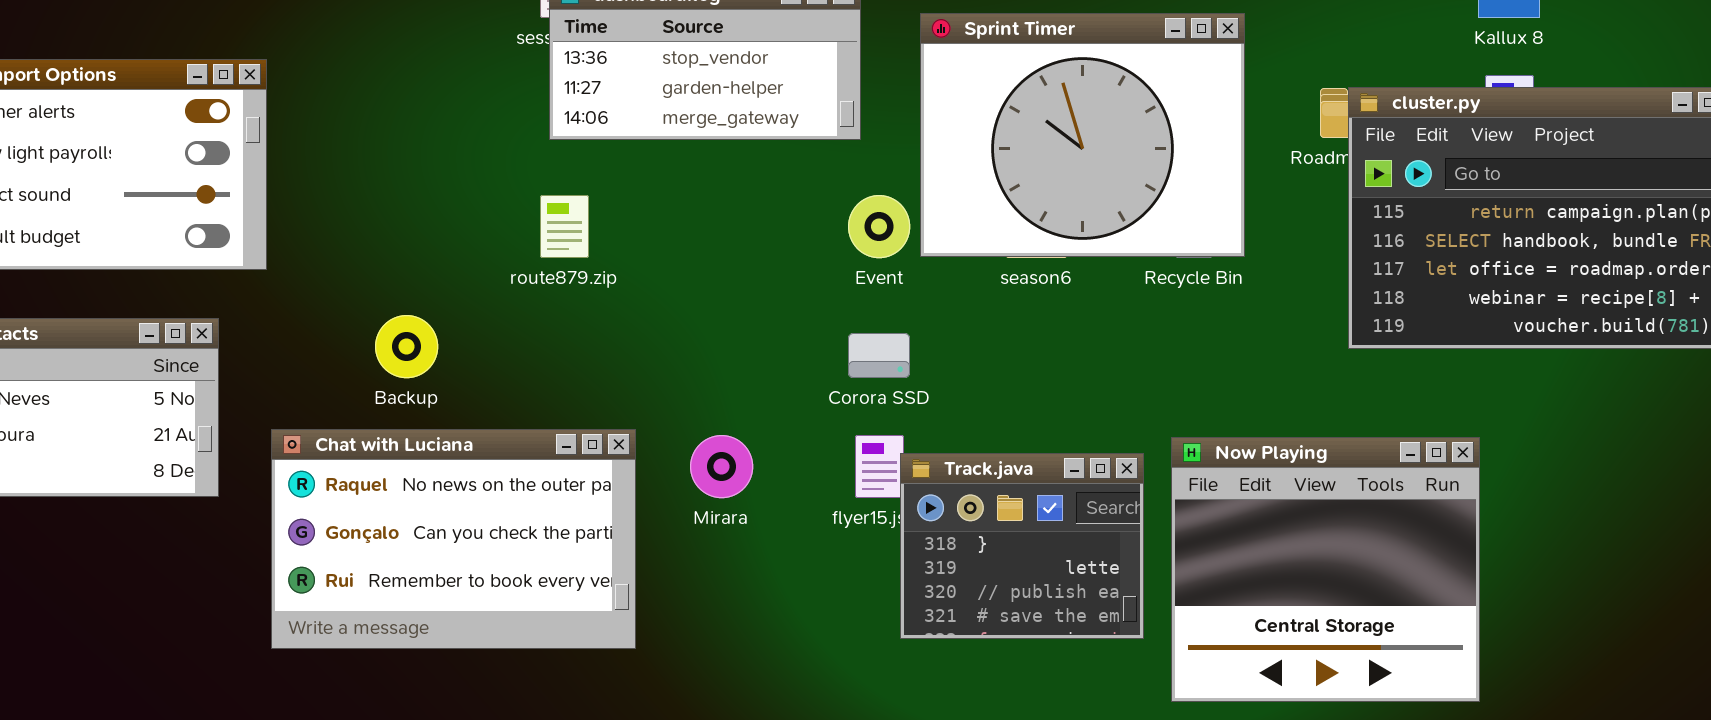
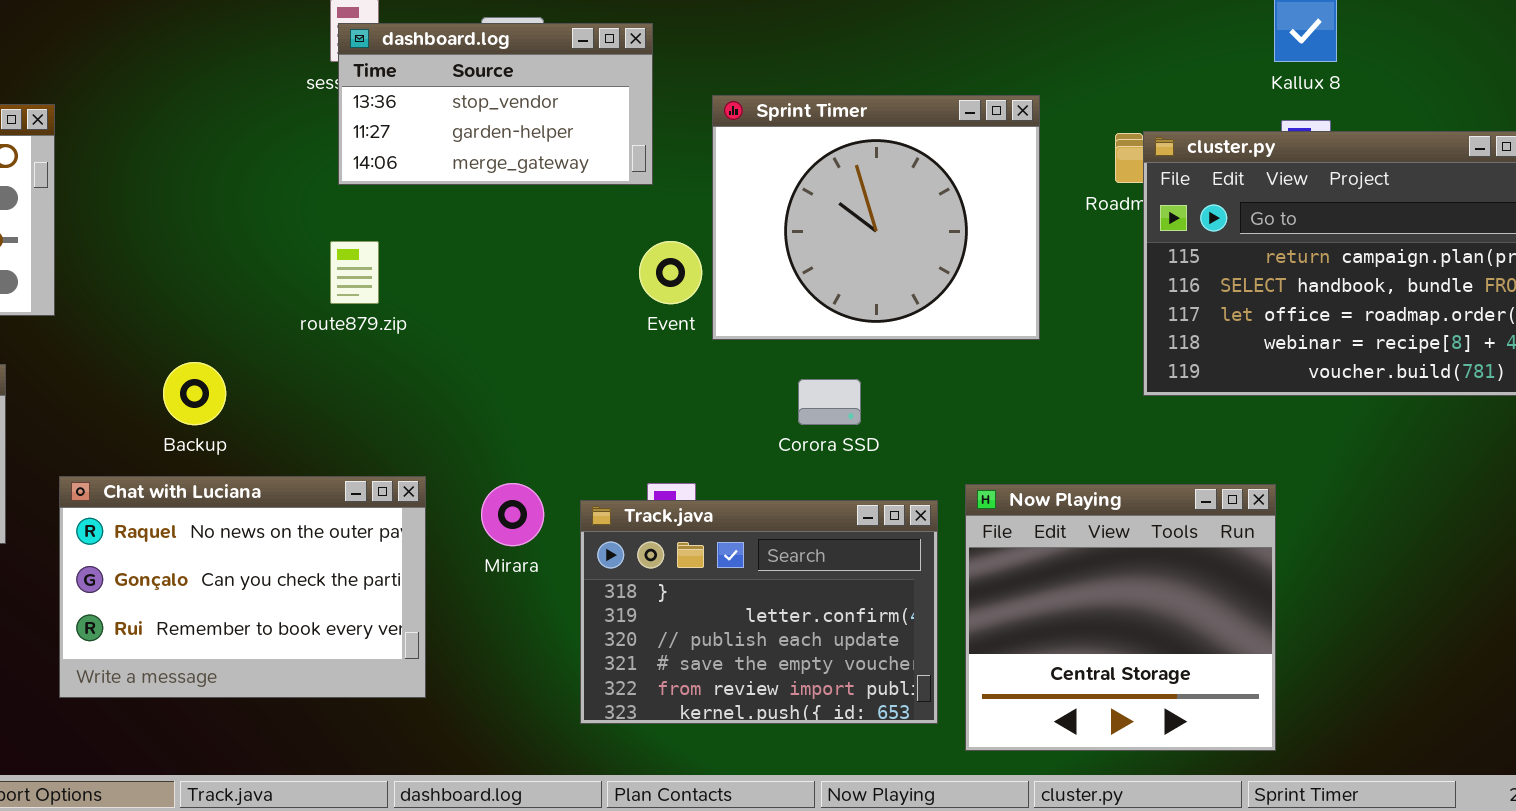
Sprint Timer: [920,13,1245,257] -> [712,95,1040,340], moved
Corora SSD: [848,333,910,378] -> [798,379,861,425], moved
Track.java: [900,453,1144,639] -> [580,500,938,724], resized

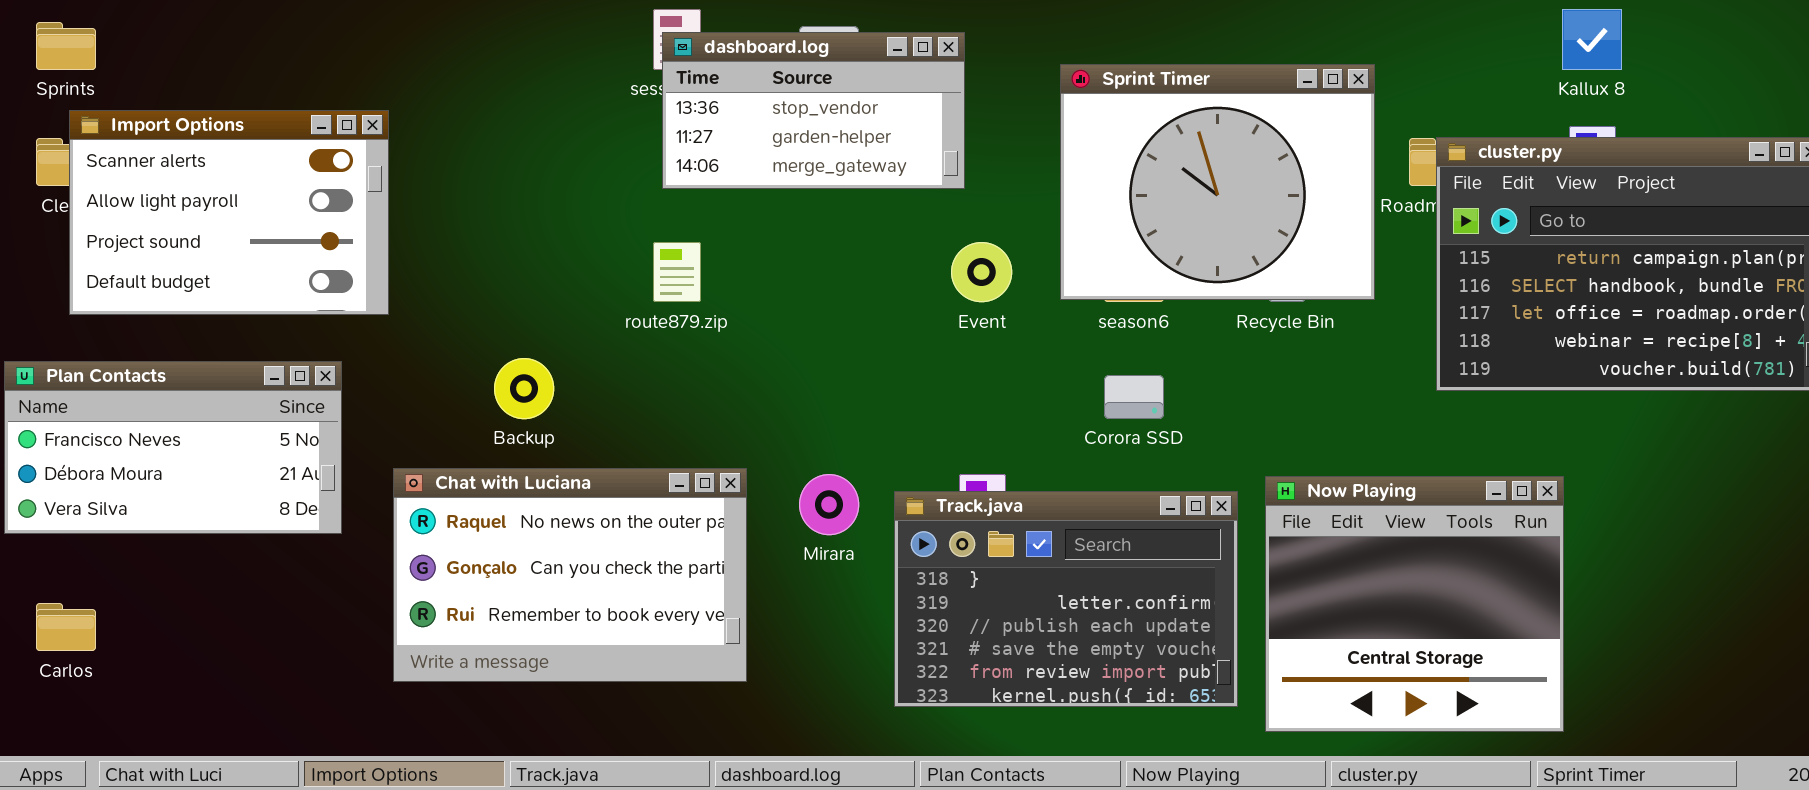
Sprint Timer: [712,95,1040,340] -> [1060,64,1375,300], moved

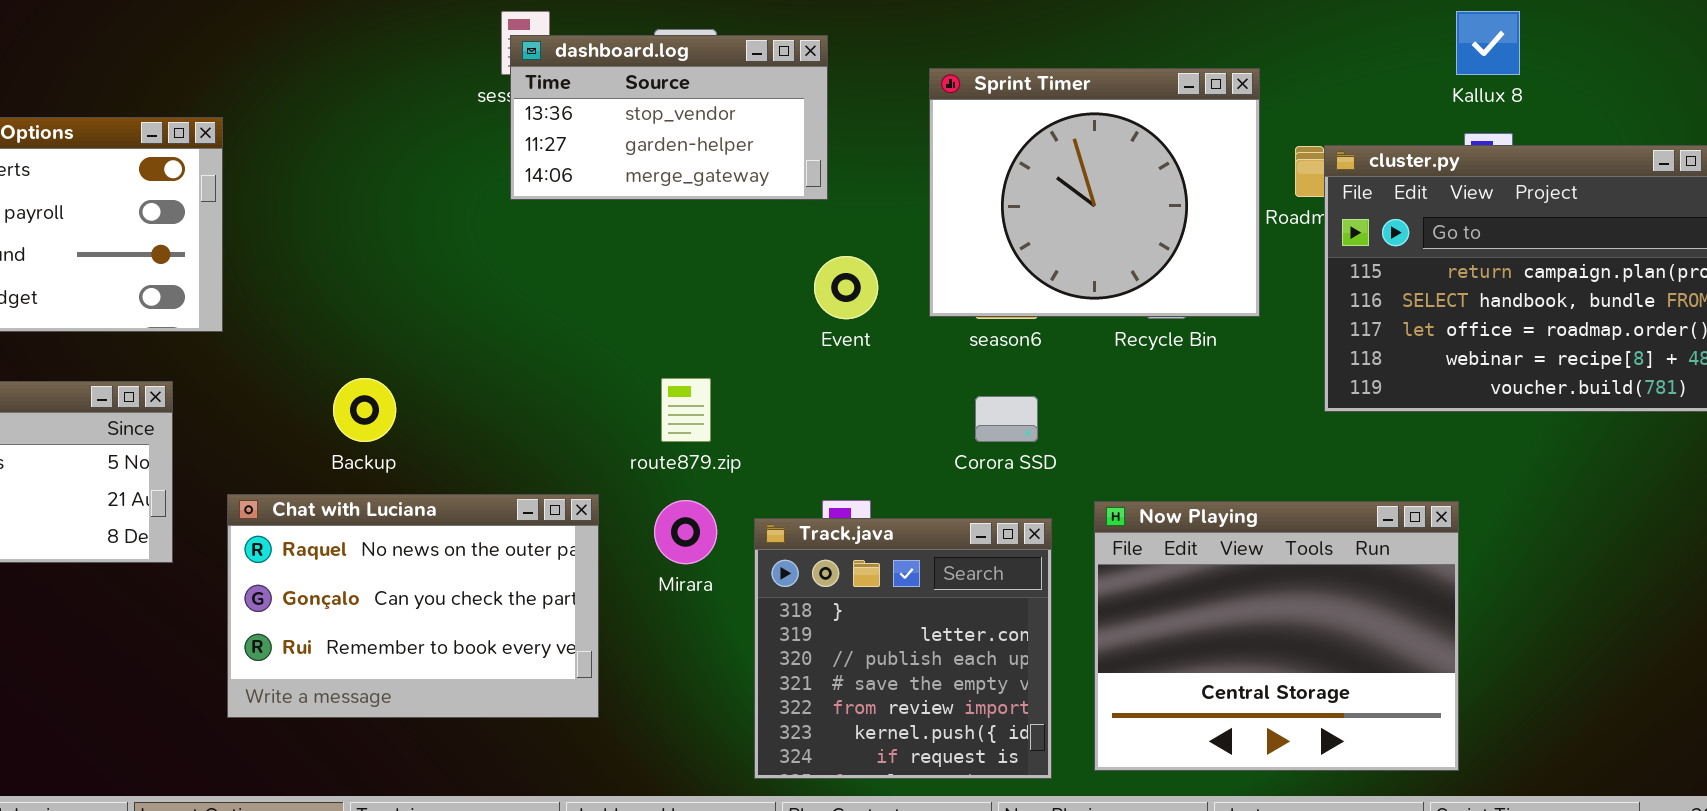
route879.zip: [653,242,701,302] -> [661,378,711,442], moved
Now Playing: [1265,476,1564,732] -> [1094,501,1459,771], resized
Track.java: [894,491,1238,707] -> [754,518,1052,779], resized

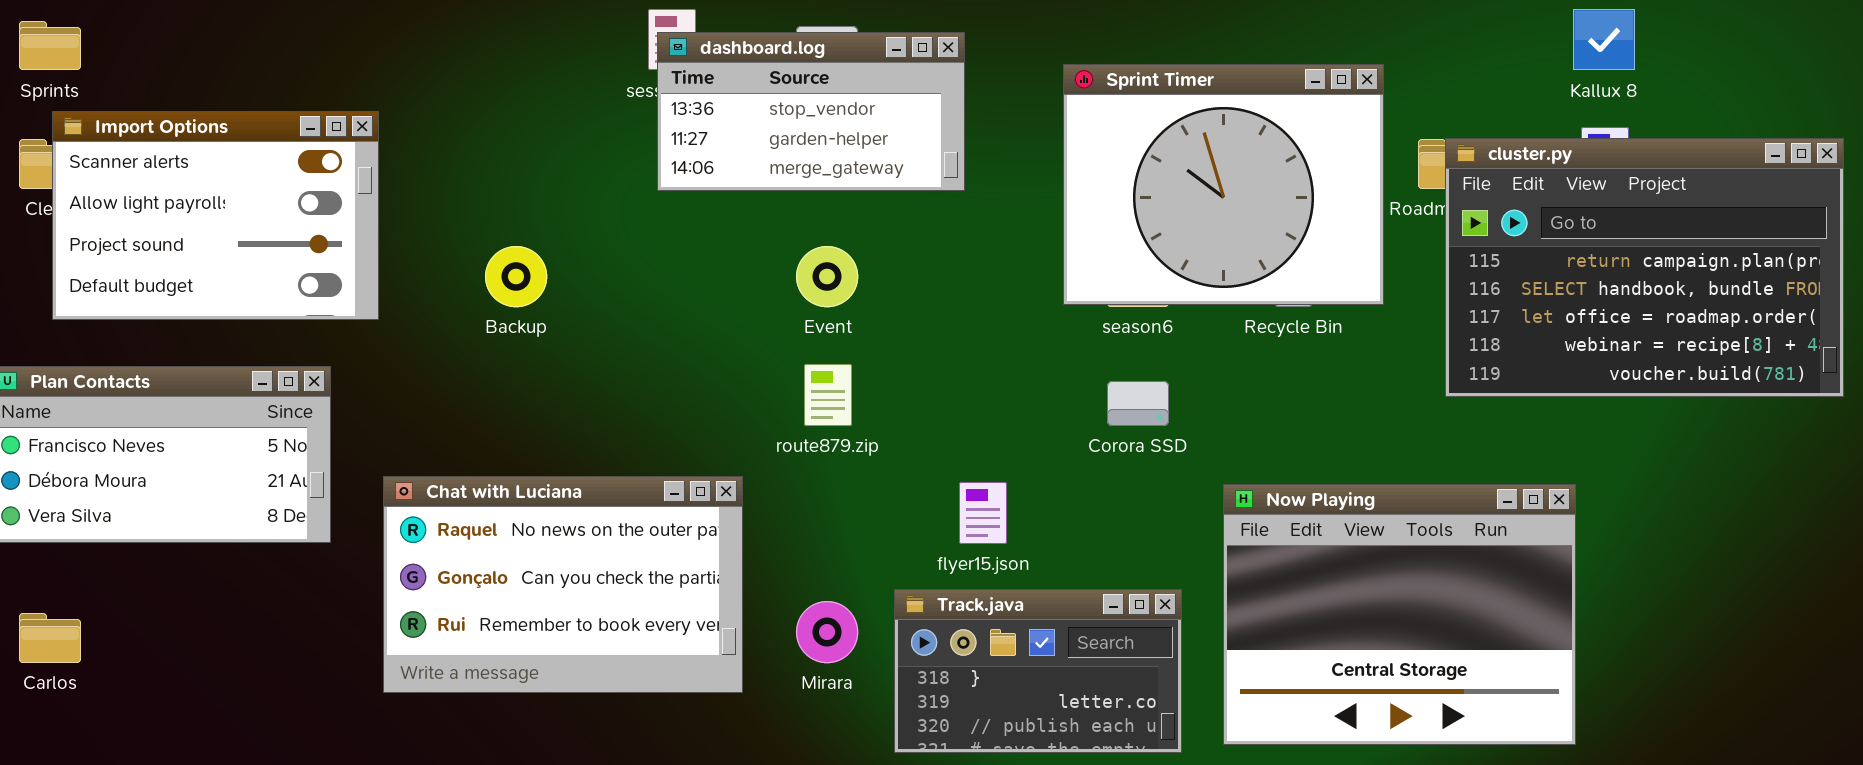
Event: [814,256,878,319] -> [796,246,858,307], moved
Backup: [333,378,396,442] -> [485,246,547,307], moved
Mirara: [654,500,717,564] -> [796,601,858,663], moved
Track.java: [754,518,1052,779] -> [894,589,1182,753], resized

